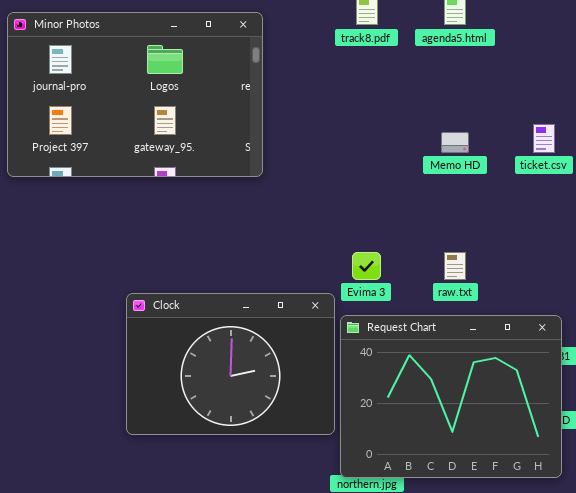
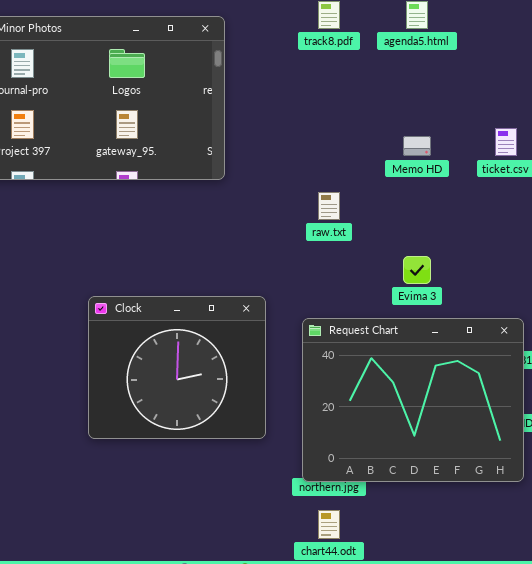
Evima 3: [352,252,381,280] -> [403,256,431,284], moved
raw.txt: [444,252,466,280] -> [318,192,340,220], moved
Clock: [126,293,335,435] -> [88,296,266,439], resized

